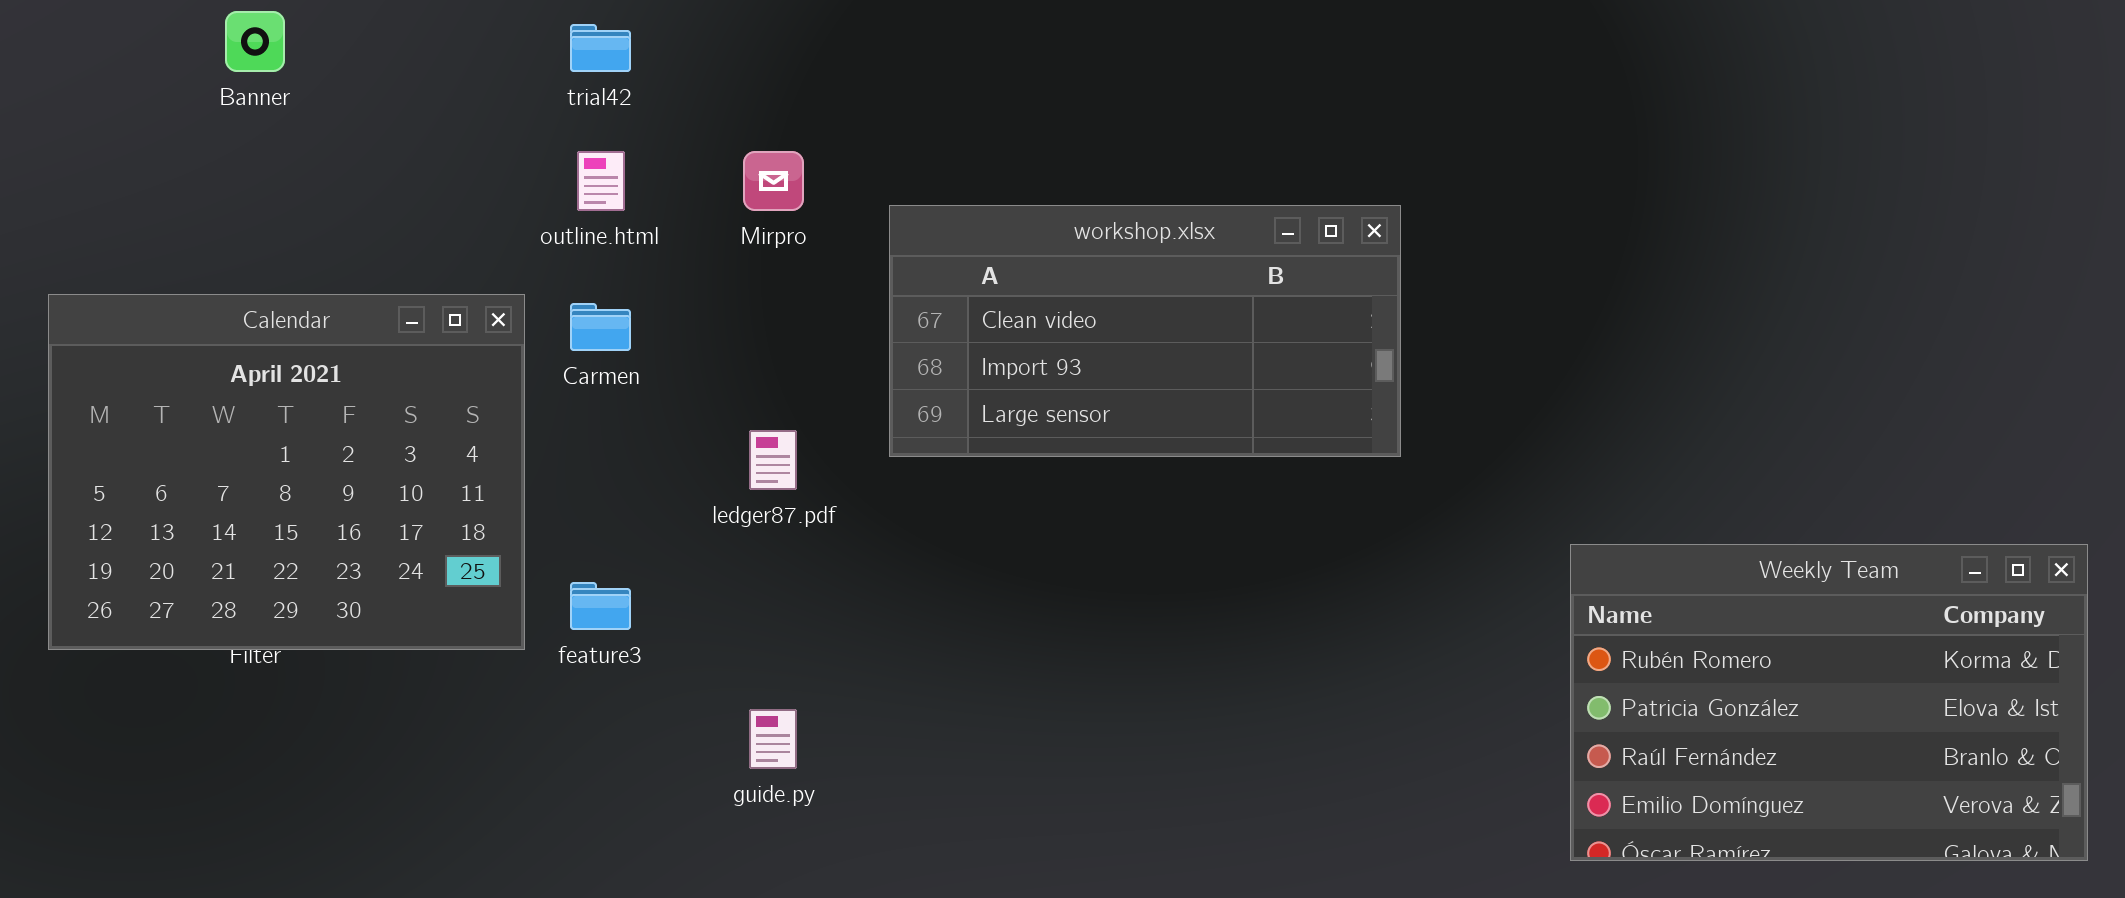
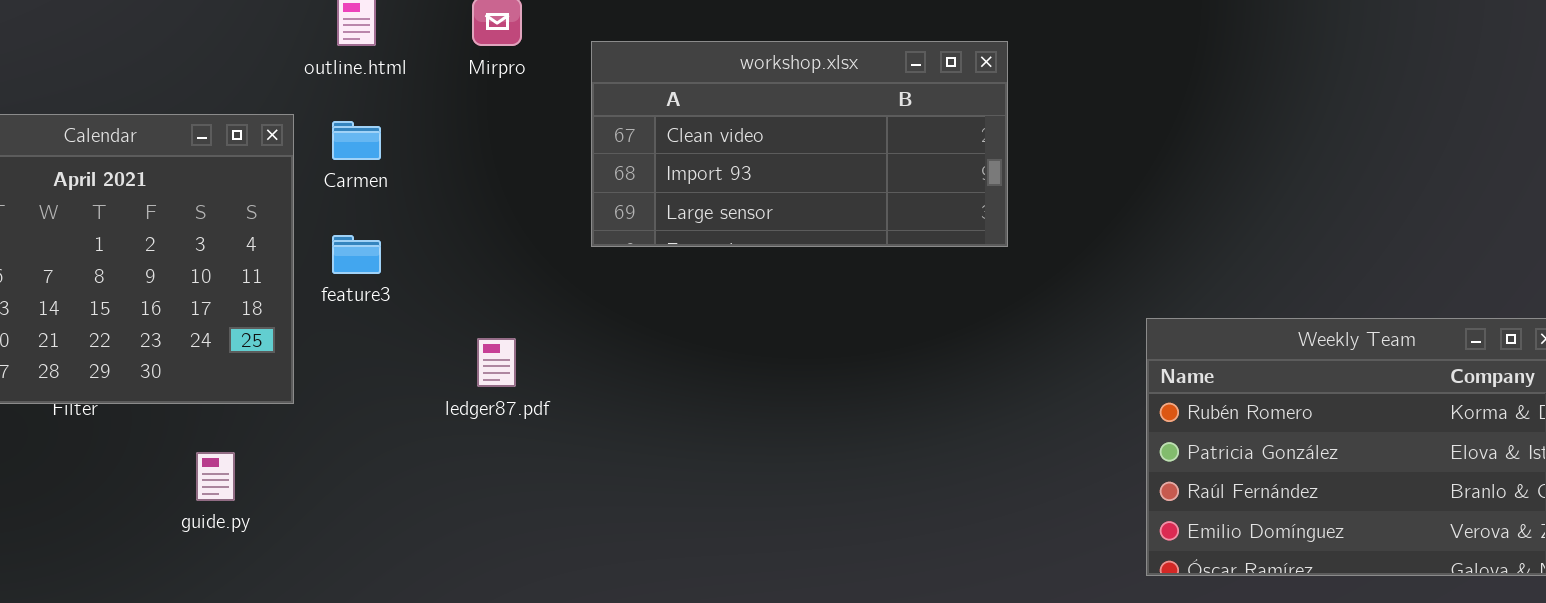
ledger87.pdf: [749,430,797,490] -> [477,338,516,387], moved
feature3: [570,582,631,630] -> [332,235,381,274], moved
guide.py: [749,709,797,769] -> [196,452,235,501], moved

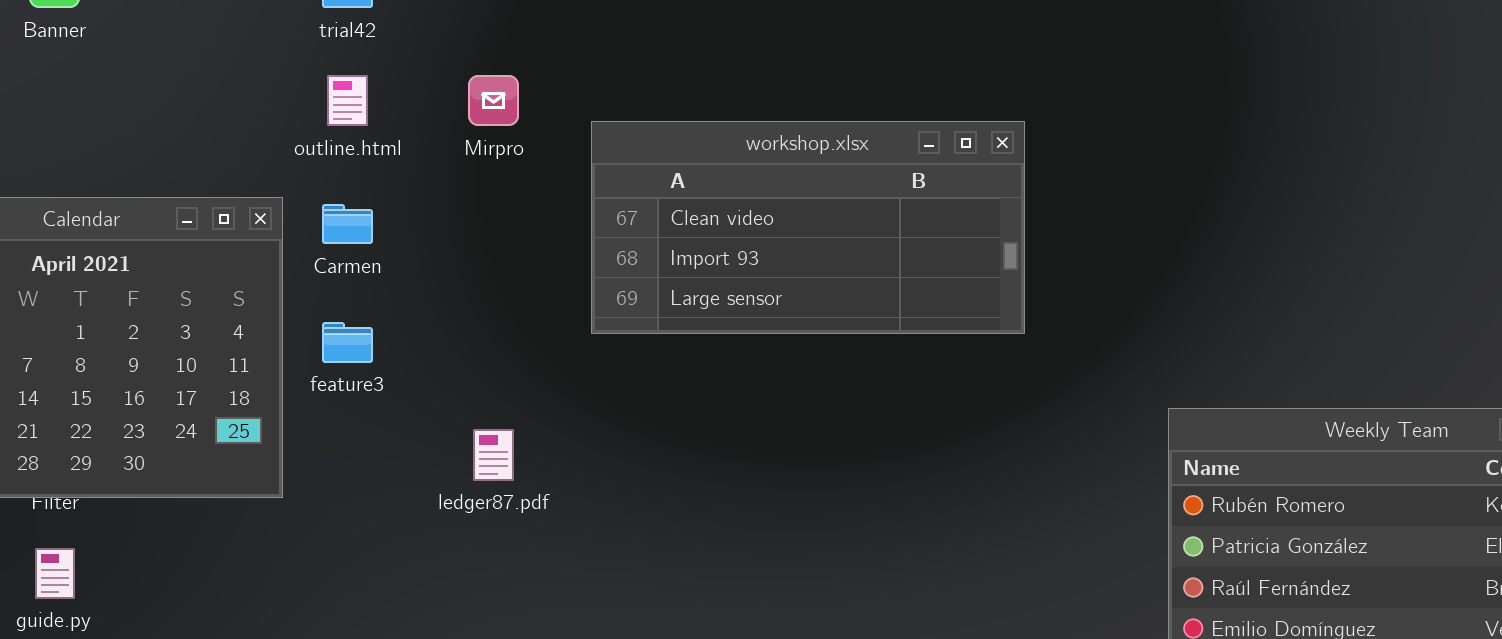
guide.py: [196,452,235,501] -> [35,548,75,599], moved

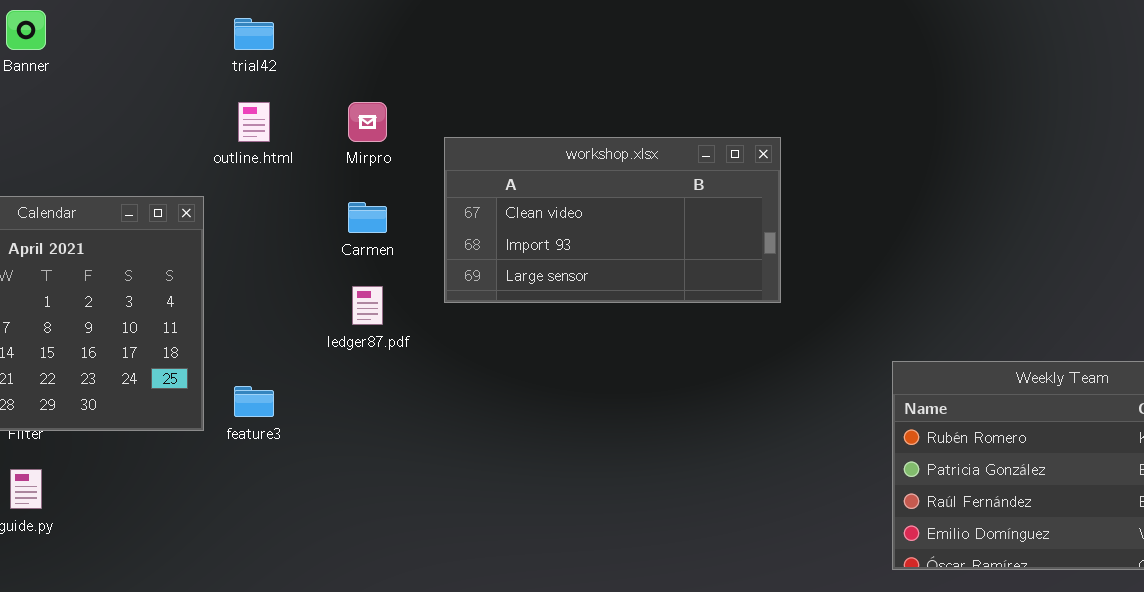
Carmen: [322,204,373,244] -> [348,202,387,233], moved
feature3: [322,322,373,363] -> [234,386,274,417], moved
ledger87.pdf: [473,429,514,481] -> [352,286,383,325], moved

